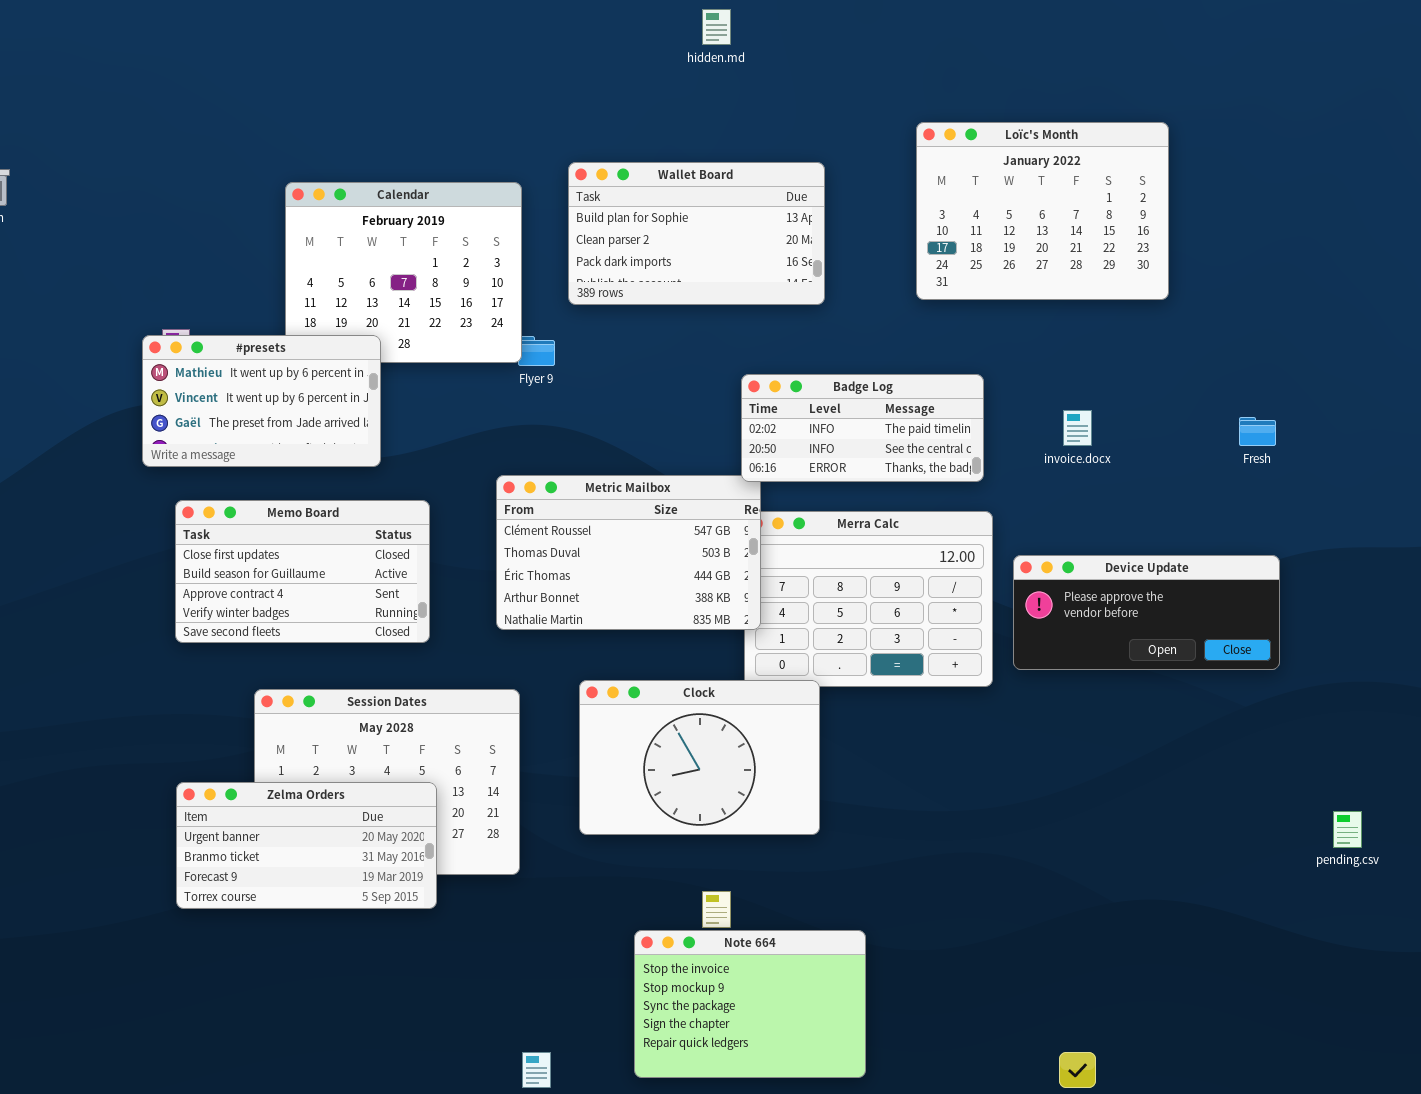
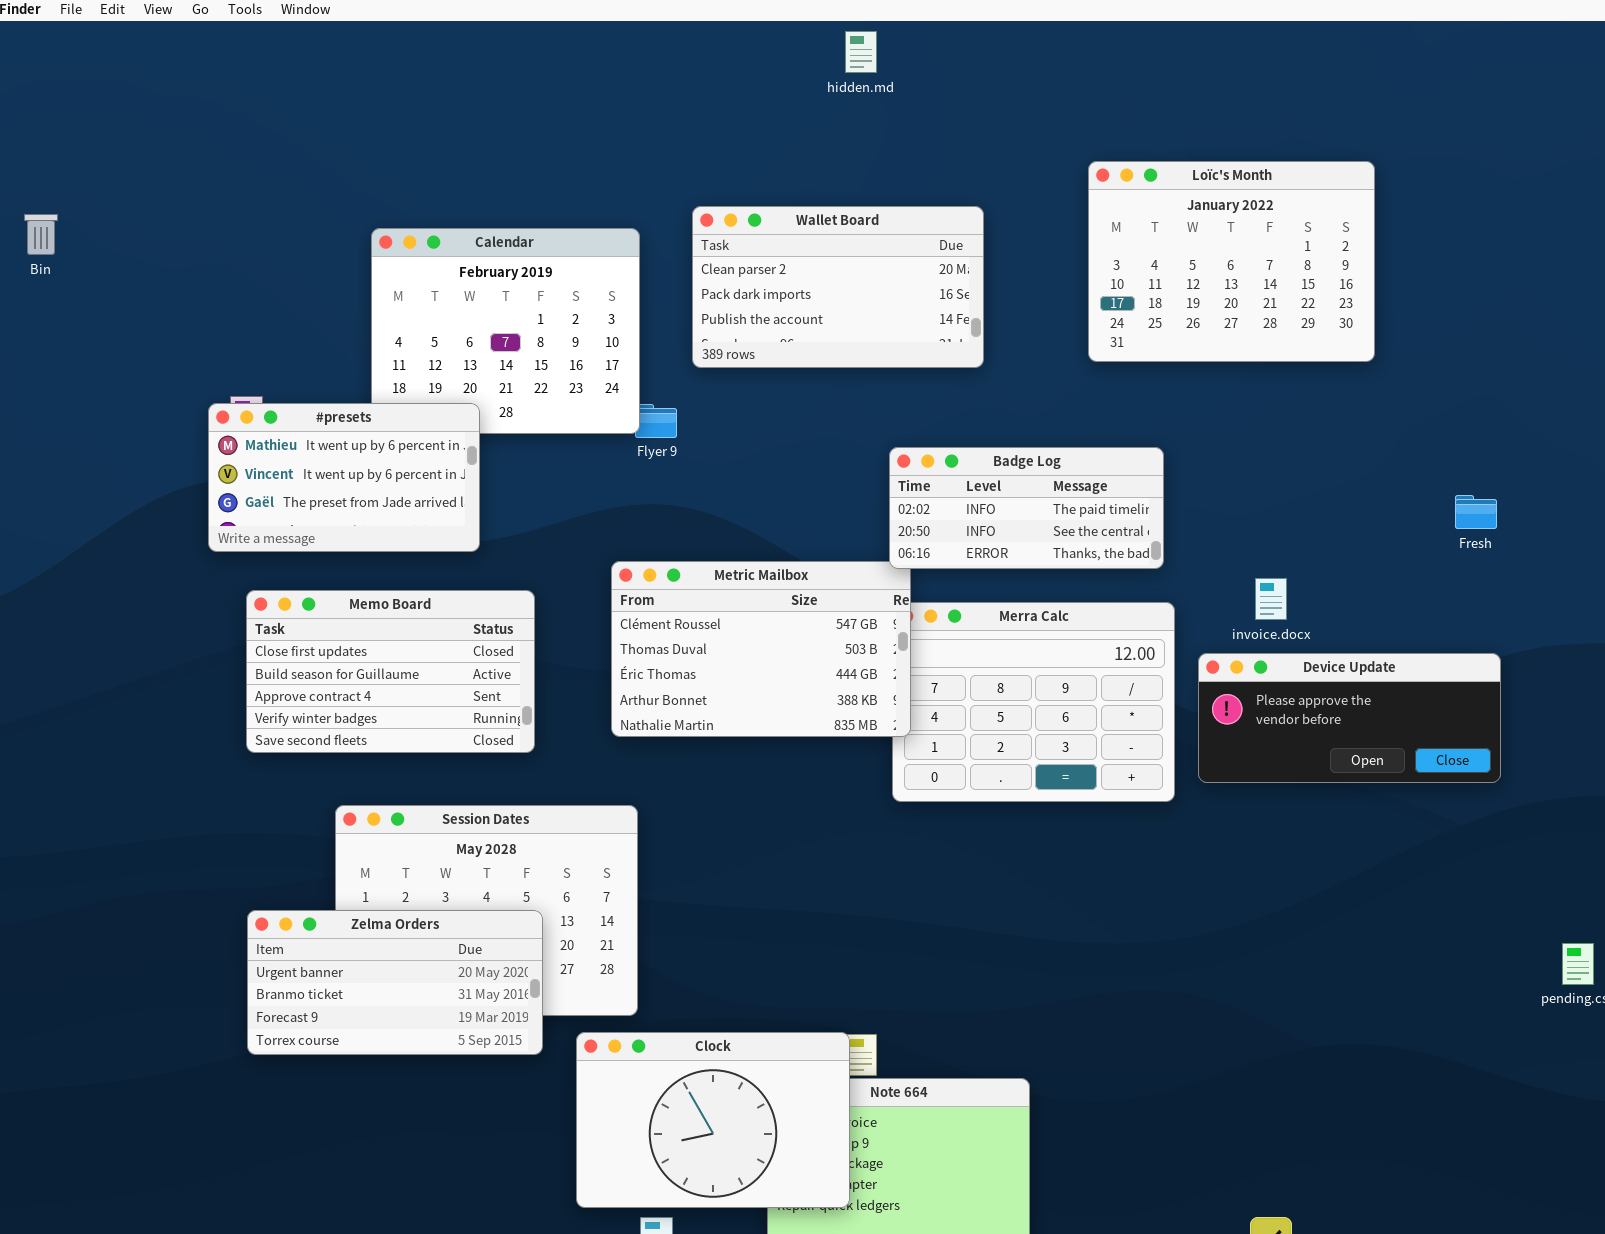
Wallet Board: [568,162,825,305] -> [692,206,984,368], scrolled down 1 row
invoice.docx: [1063,410,1092,446] -> [1255,578,1287,620], moved
Clock: [579,680,820,835] -> [576,1032,850,1208], moved

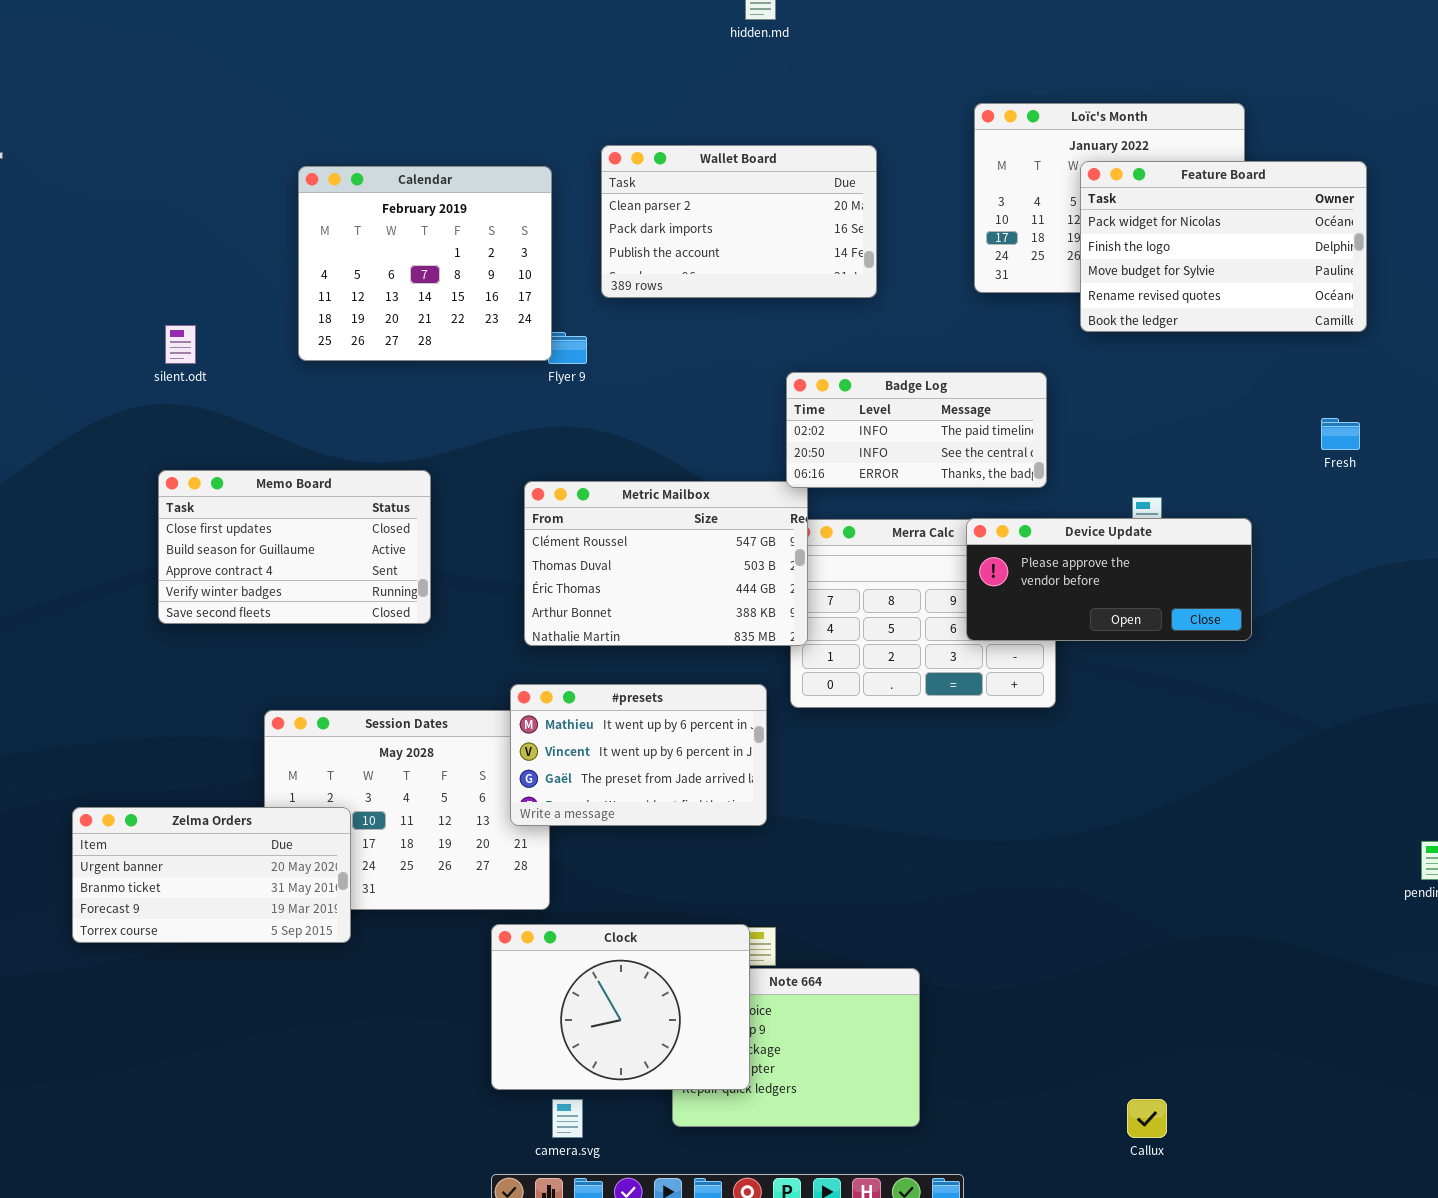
Feature Board: none -> [1080,161,1367,332], opened
#presets: [208,403,480,552] -> [510,684,767,826], moved
Memo Board: [246,590,535,753] -> [158,470,431,624], moved
Device Update: [1198,653,1501,783] -> [966,518,1252,641], moved
Zelma Orders: [247,910,543,1055] -> [72,807,351,943], moved

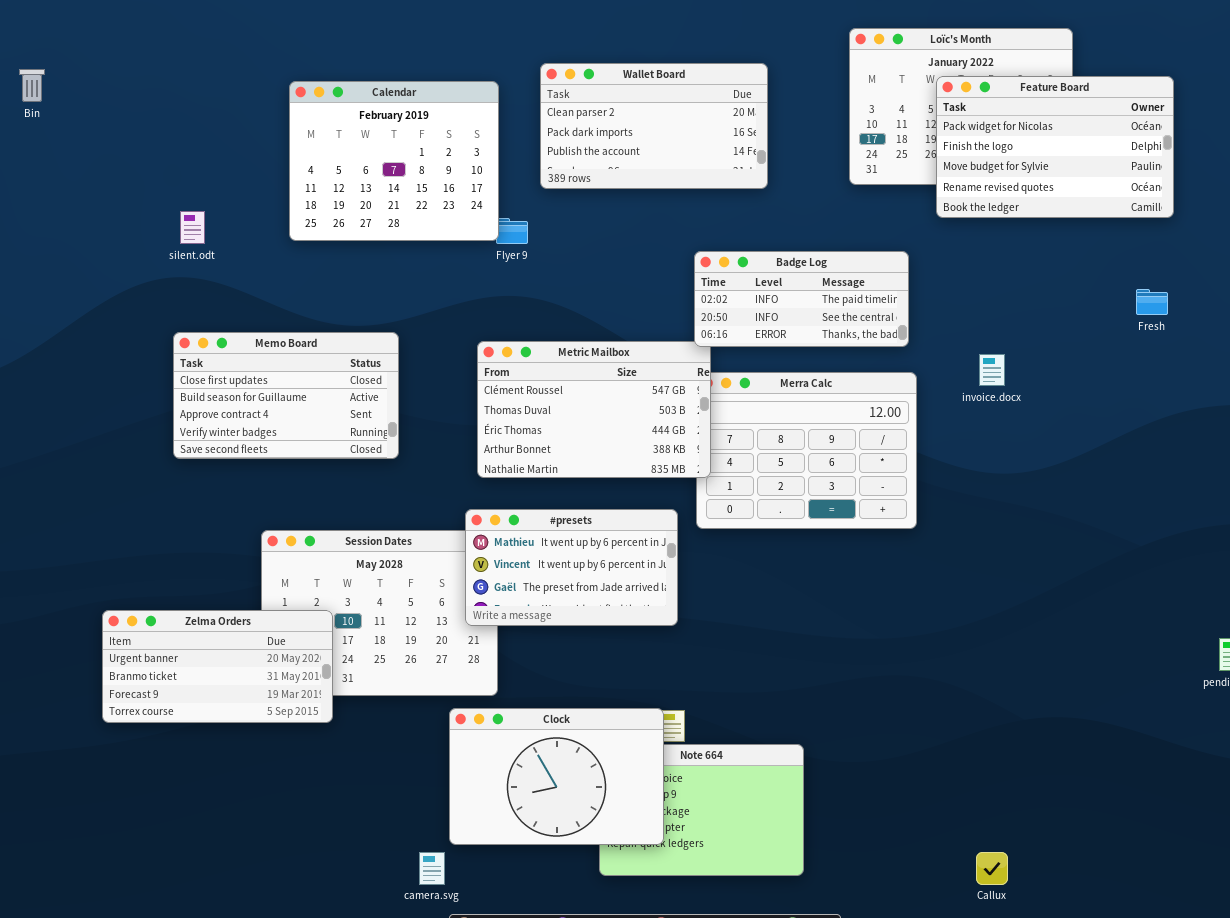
Device Update: [966,518,1252,641] -> none, closed
camera.svg: [552,1099,583,1138] -> [419,852,445,885], moved

